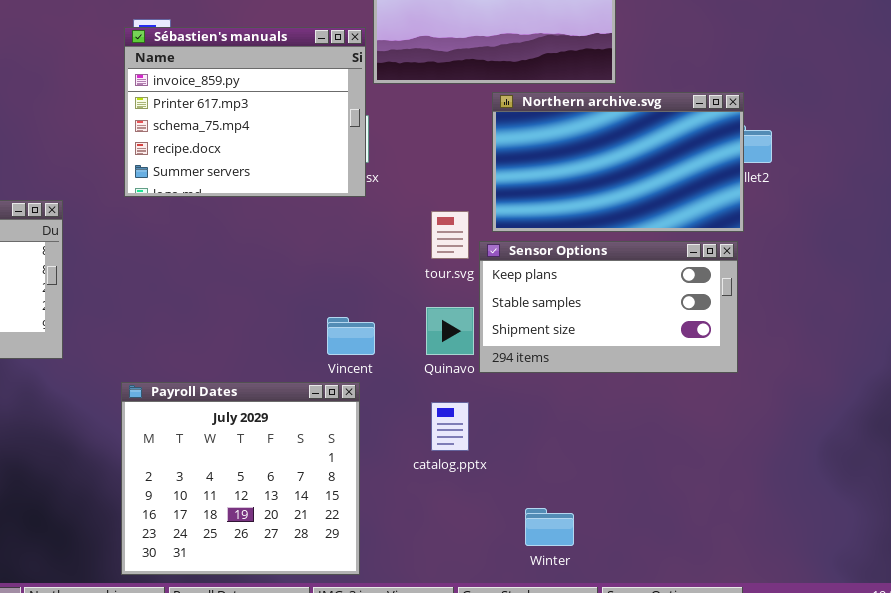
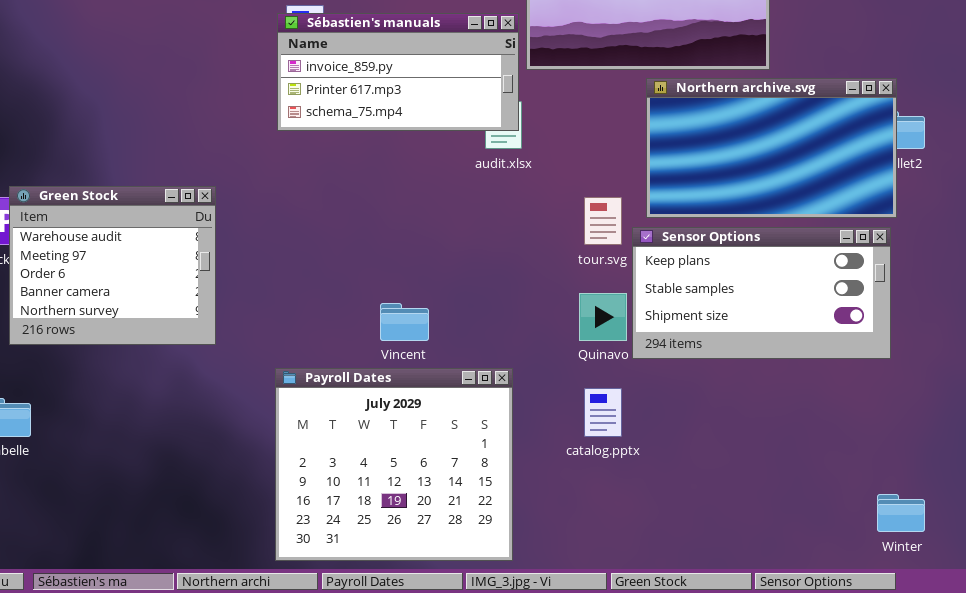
Sébastien's manuals: [124,27,366,197] -> [277,13,519,131], resized
Vincent: [327,317,375,355] -> [380,303,429,341], moved
Winter: [525,508,574,546] -> [877,494,925,532], moved

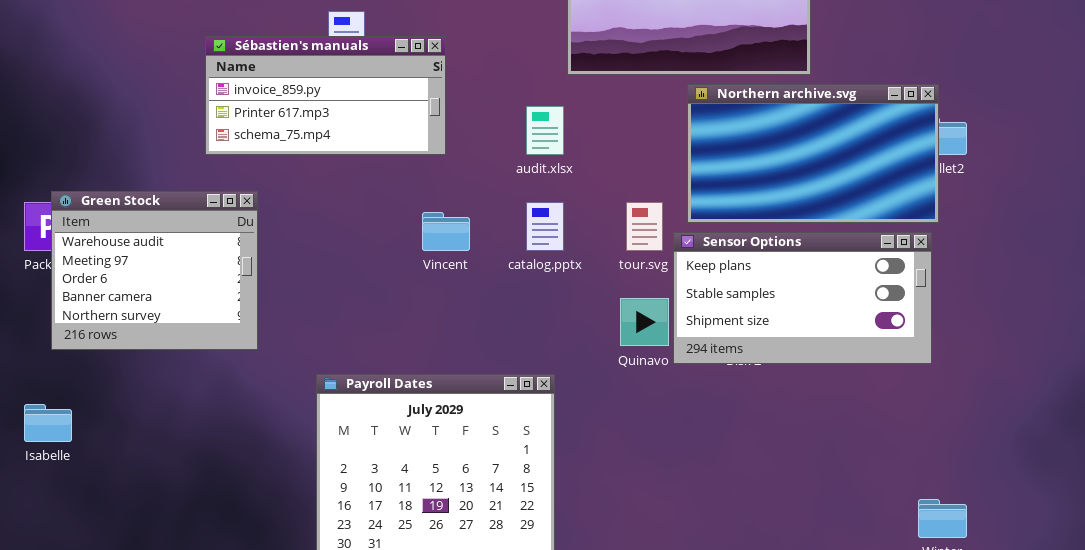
Sébastien's manuals: [277,13,519,131] -> [205,36,446,155], moved
Vincent: [380,303,429,341] -> [422,212,470,251], moved
catalog.pptx: [584,388,622,437] -> [526,202,564,251], moved

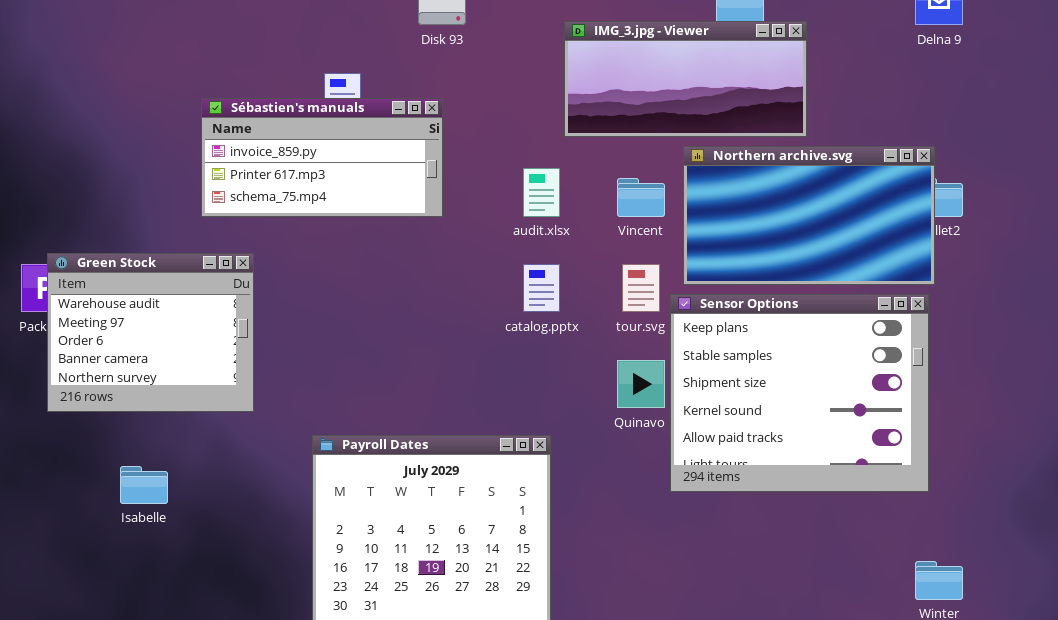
Vincent: [422,212,470,251] -> [617,178,665,217], moved
Sensor Options: [673,232,932,364] -> [670,294,929,492], resized
Isabelle: [24,404,72,442] -> [120,466,168,504], moved

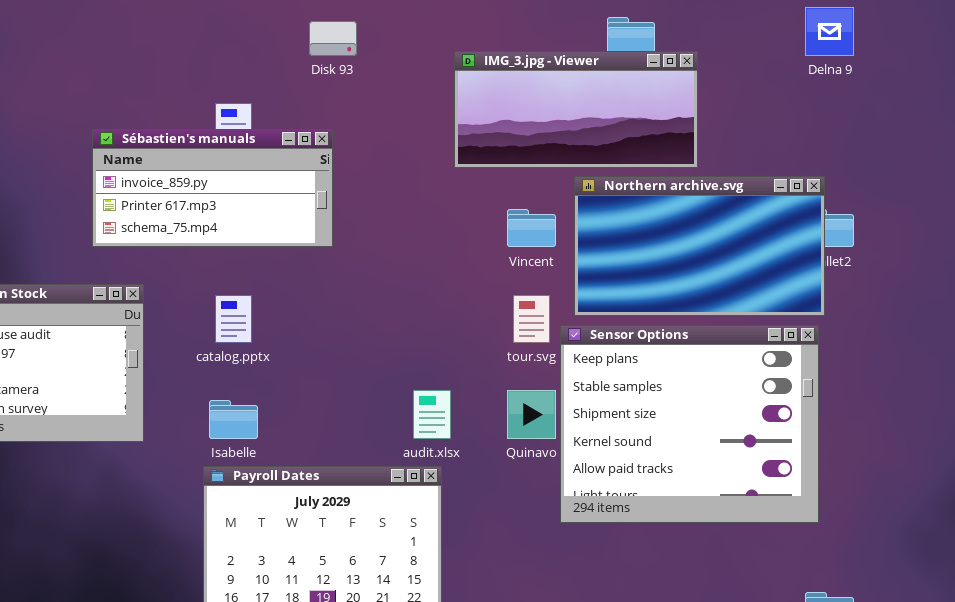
audit.xlsx: [523,168,560,217] -> [413,390,451,439], moved
catalog.pptx: [523,264,560,312] -> [215,295,252,343], moved
Isabelle: [120,466,168,504] -> [209,400,258,439], moved

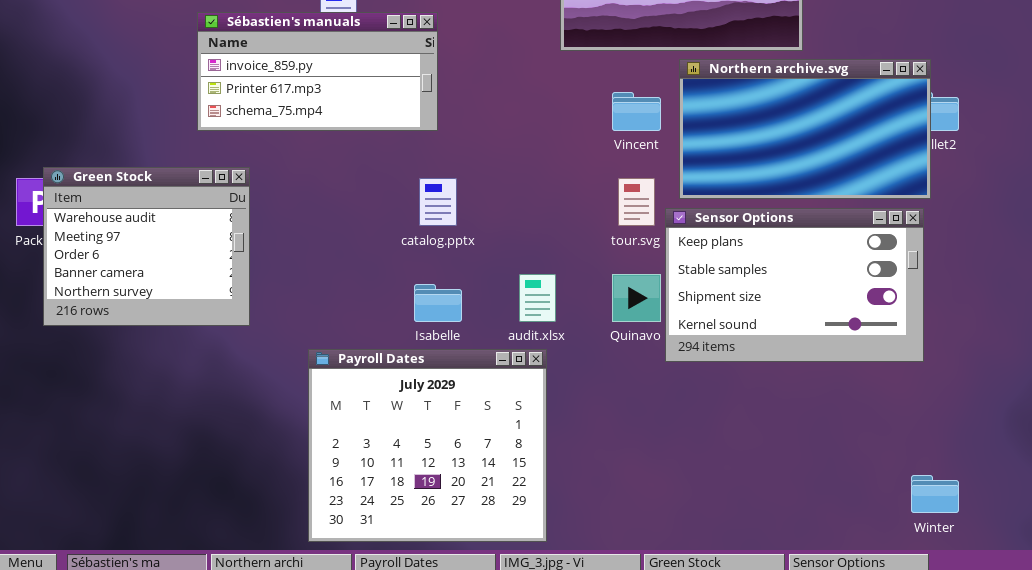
catalog.pptx: [215,295,252,343] -> [419,178,457,226], moved
Sensor Options: [560,325,819,523] -> [665,208,924,362], resized
Isabelle: [209,400,258,439] -> [414,284,462,322], moved

